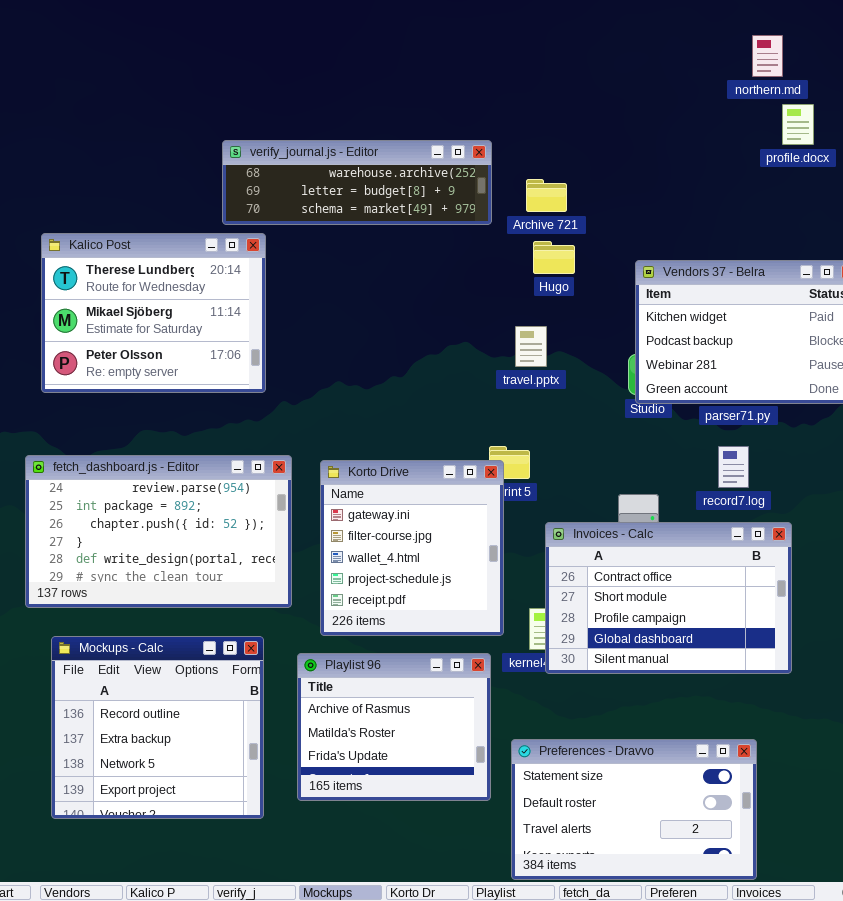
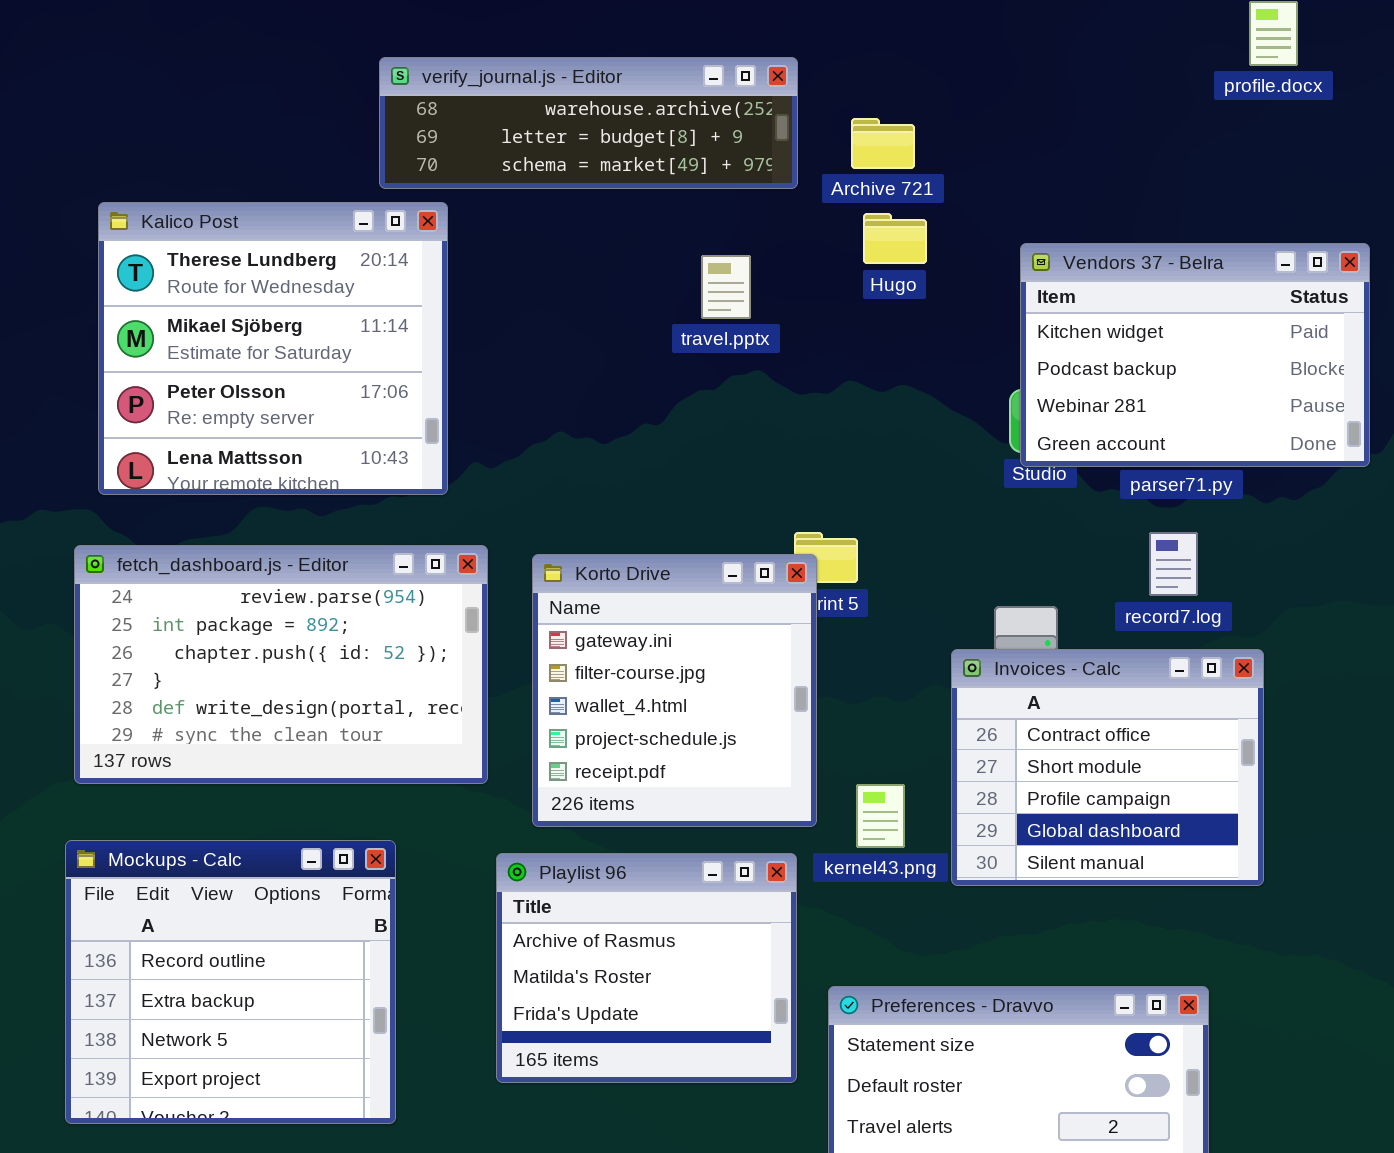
Kalico Post: [41,233,266,393] -> [98,202,448,495], resized
travel.pptx: [515,326,547,367] -> [701,255,751,319], moved
Invoices - Calc: [545,522,792,674] -> [951,649,1264,886], resized
Mockups - Calc: [51,636,264,819] -> [65,840,396,1124], moved

